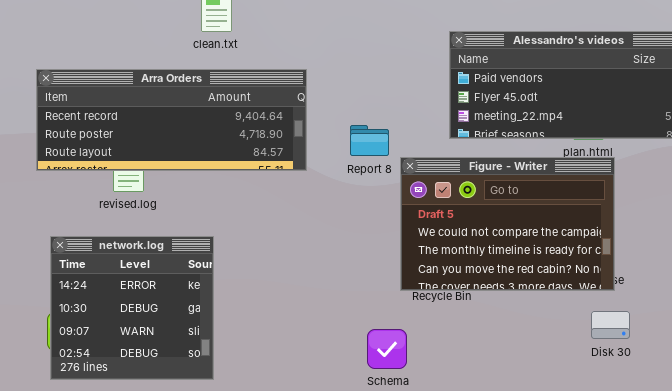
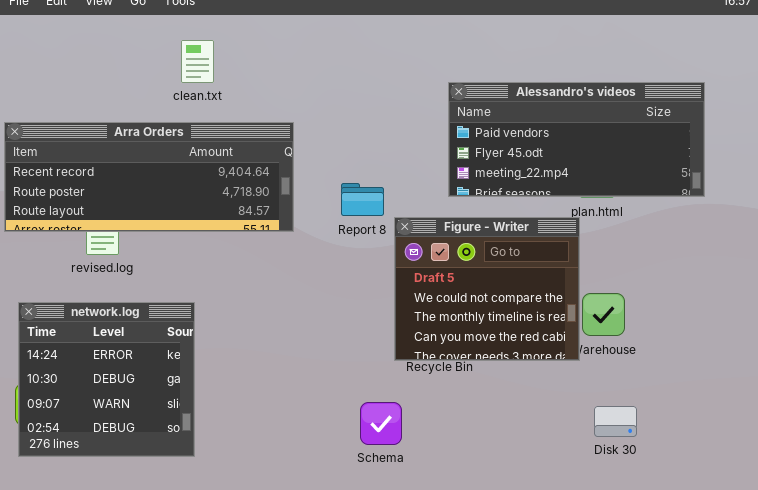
Figure - Writer: [400,157,615,291] -> [394,217,580,361], resized
Disk 30: [591,311,630,339] -> [594,406,637,437], moved

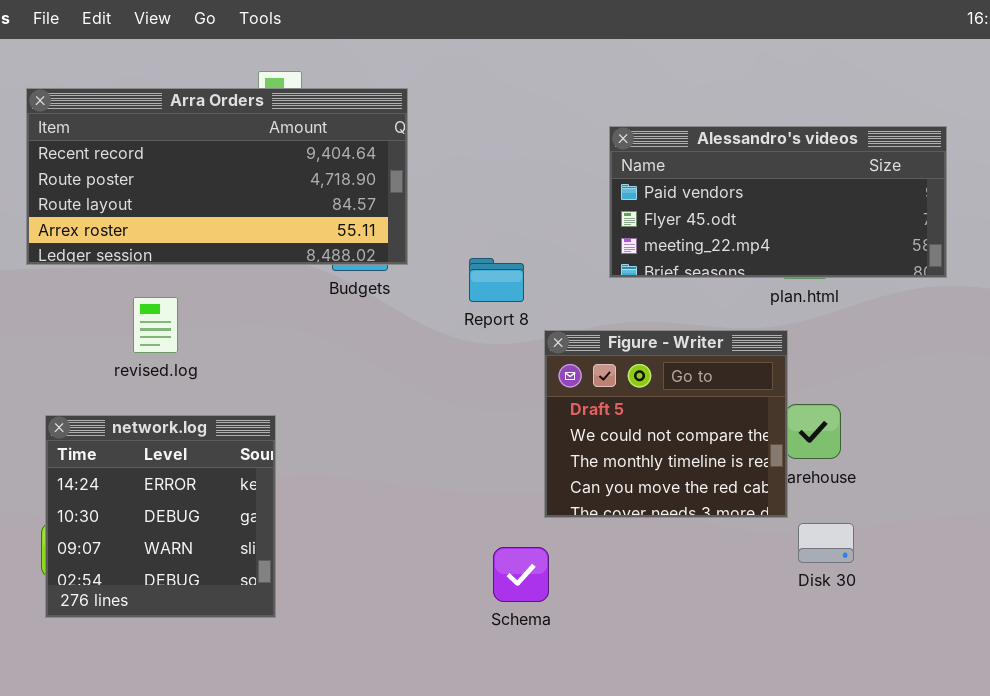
Arra Orders: [4,122,294,232] -> [26,88,408,265], moved, resized
Figure - Writer: [394,217,580,361] -> [544,330,788,518], moved
Disk 30: [594,406,637,437] -> [798,523,854,563], moved

